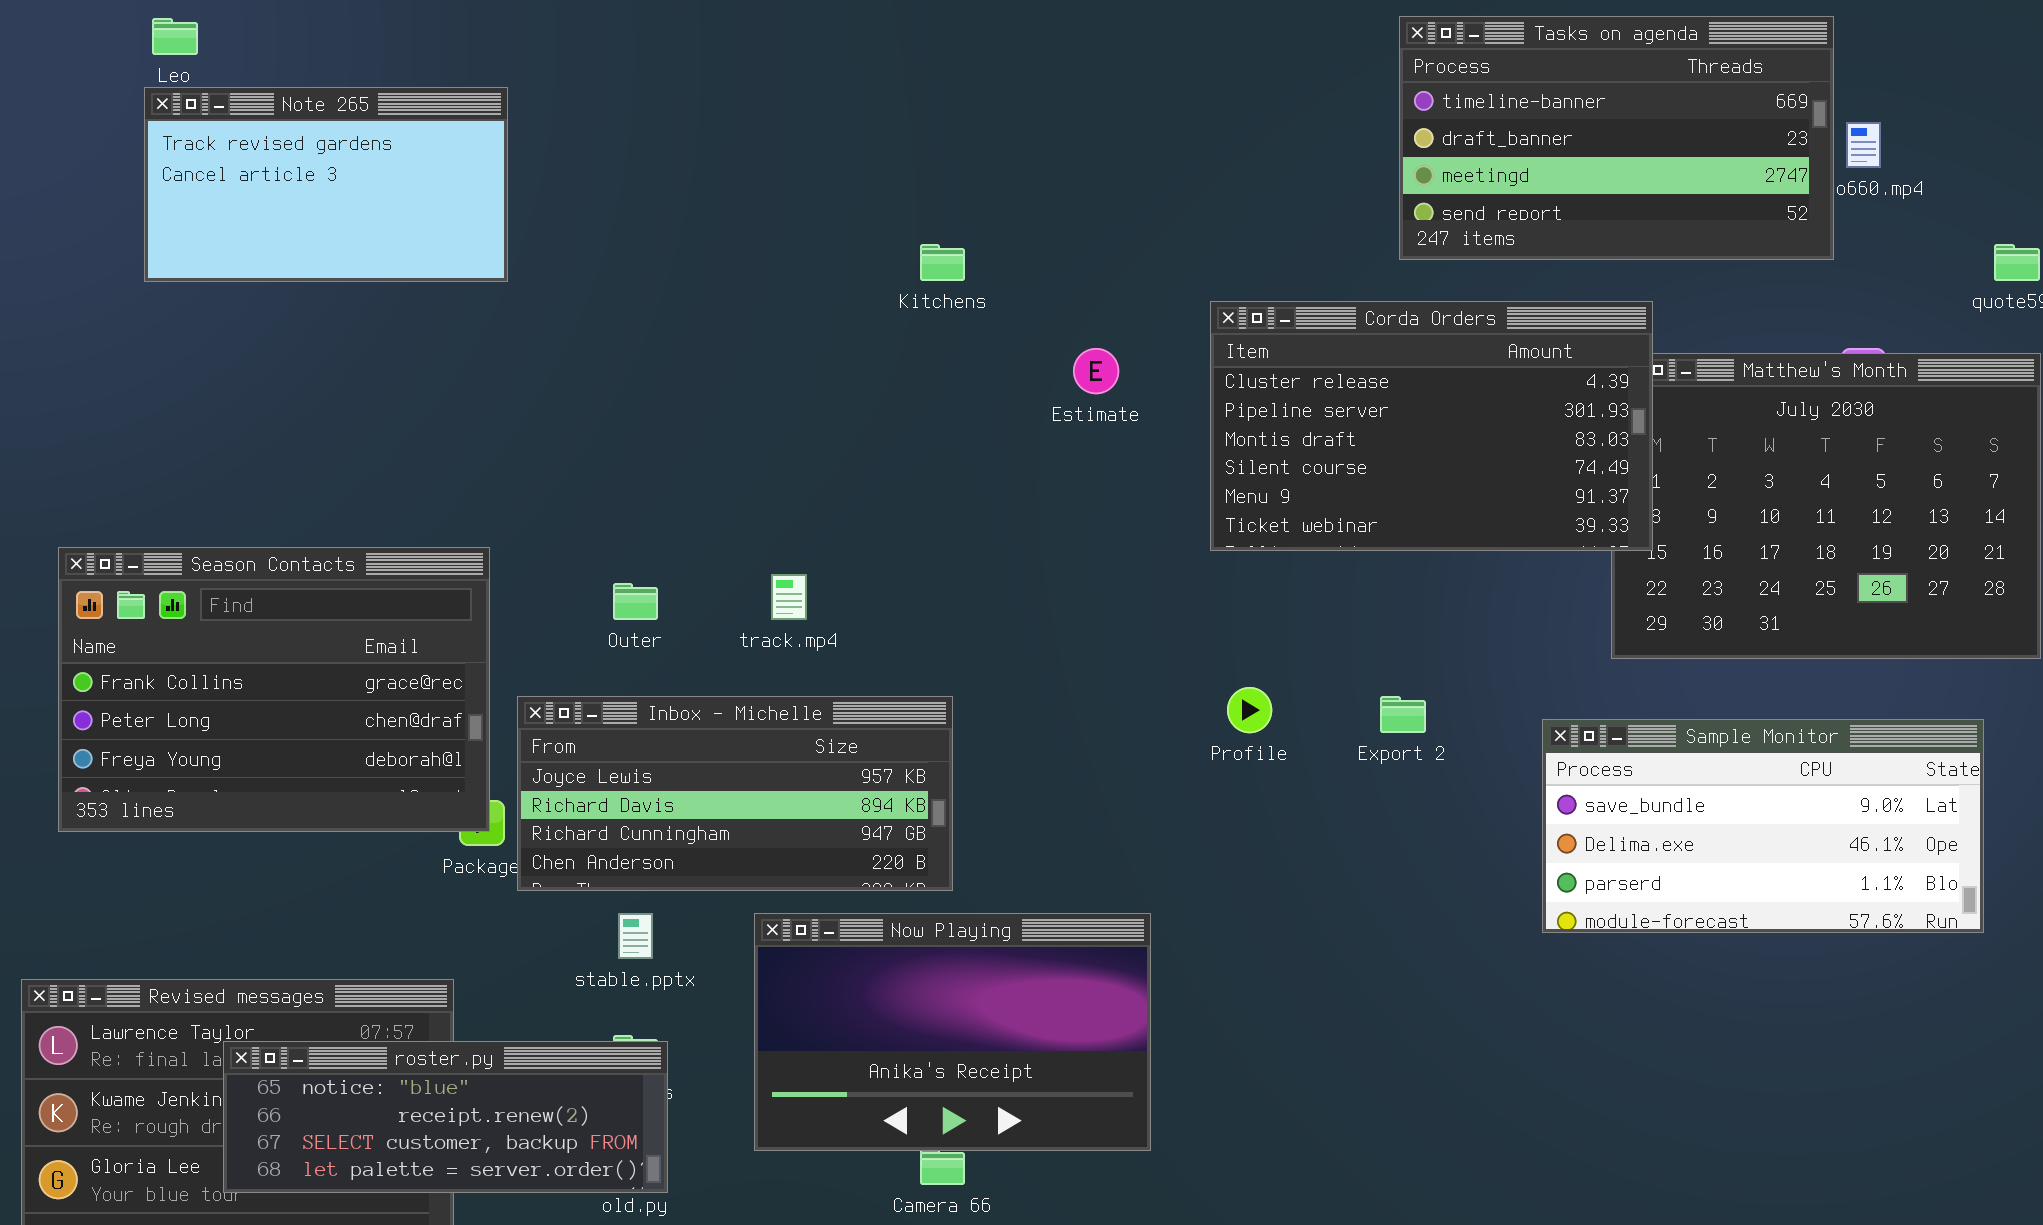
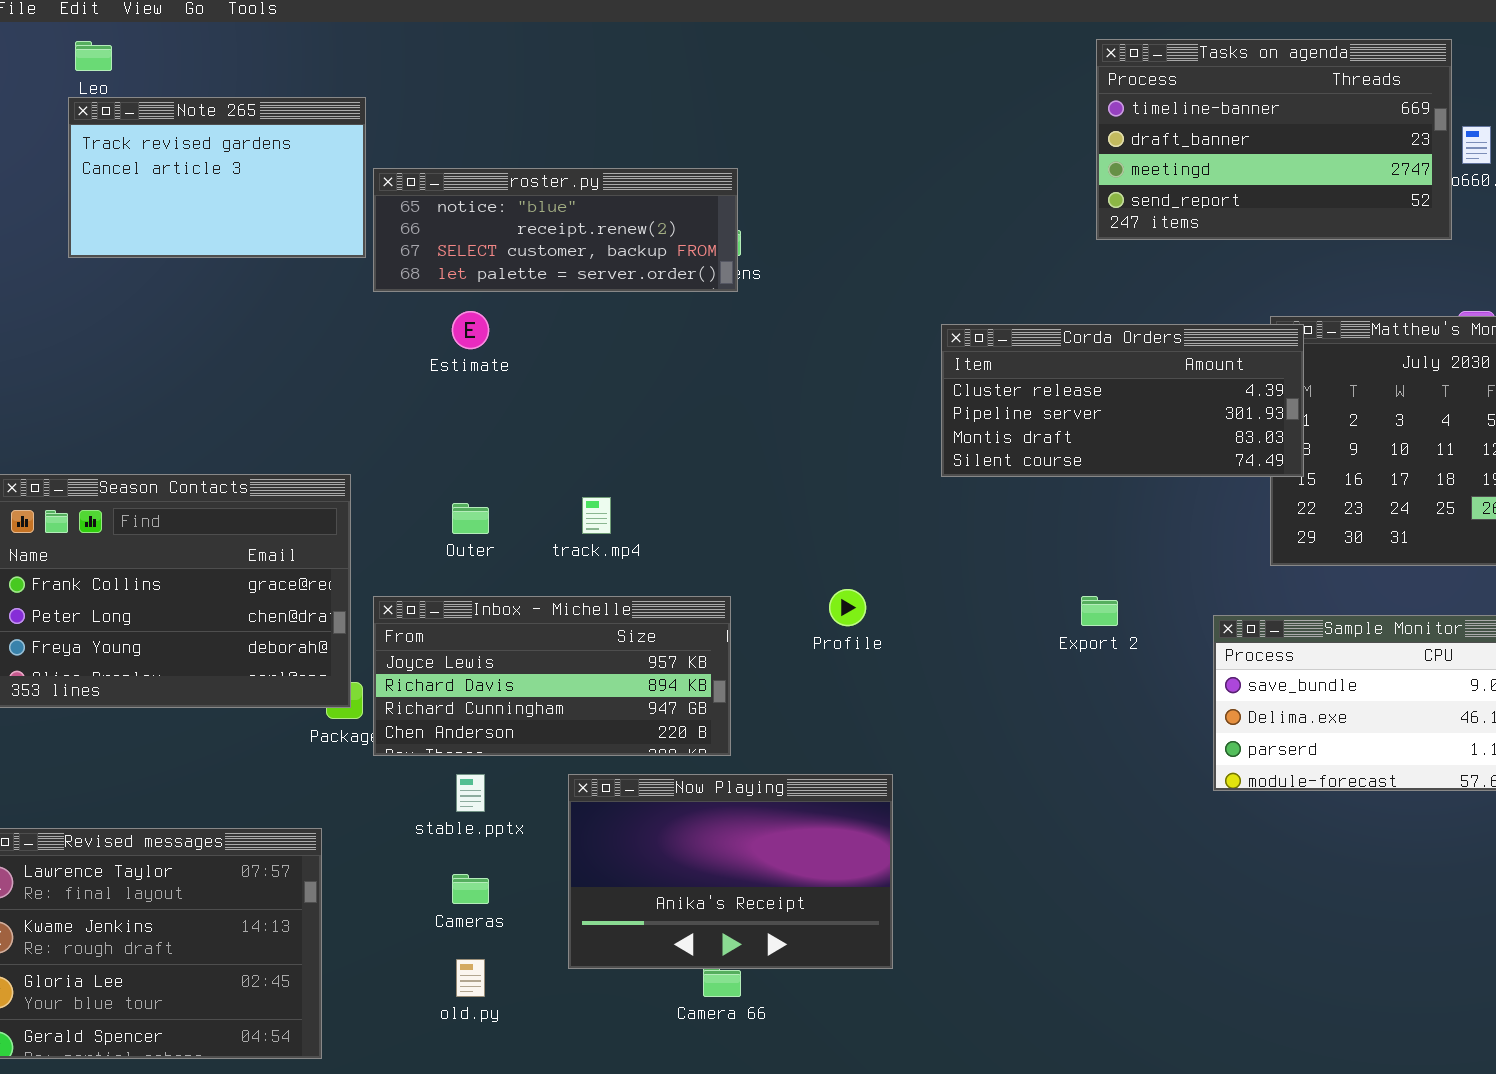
Corda Orders: [1210,301,1653,551] -> [941,324,1304,477], resized
Estimate: [1073,348,1119,394] -> [452,311,489,349], moved
Profile: [1227,687,1272,733] -> [829,589,866,626], moved
roster.py: [223,1041,668,1193] -> [373,168,738,292], moved

